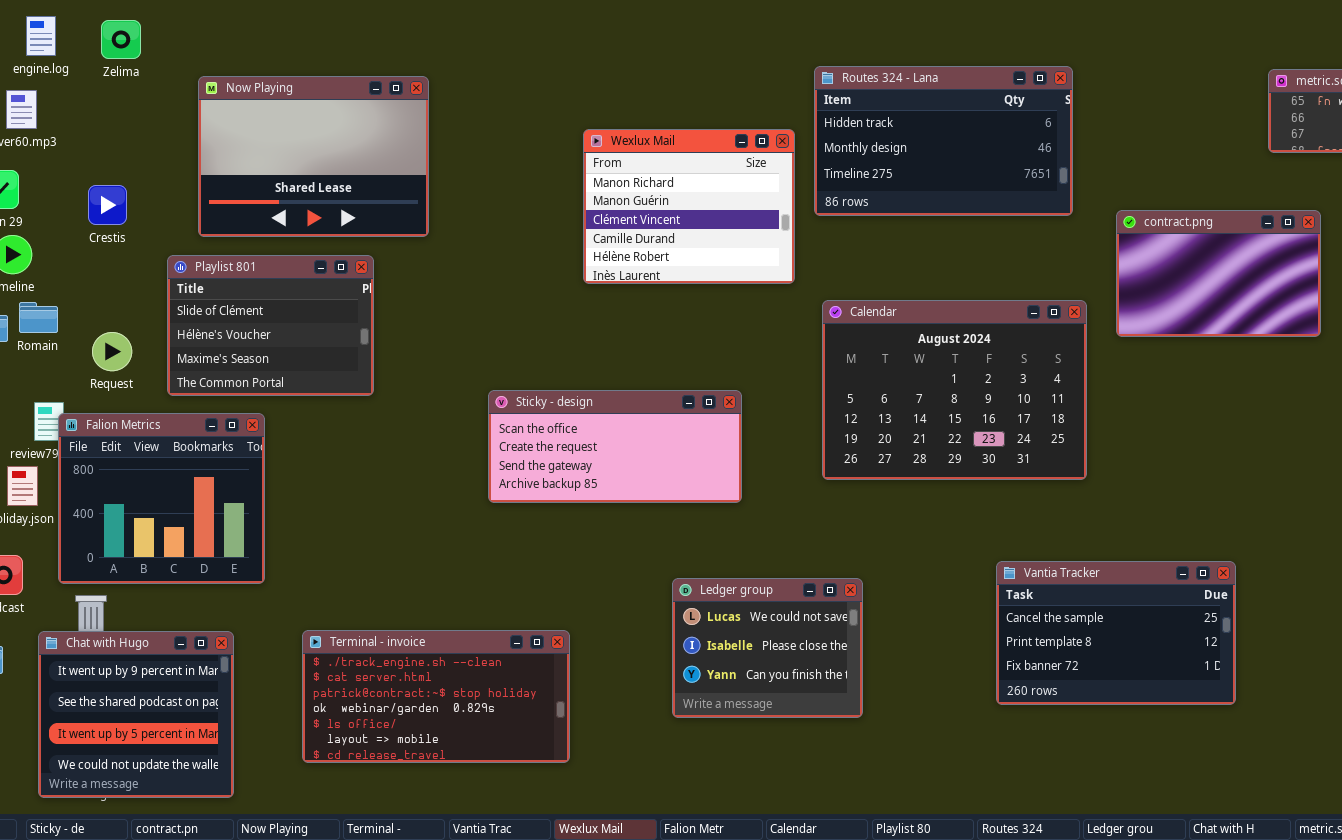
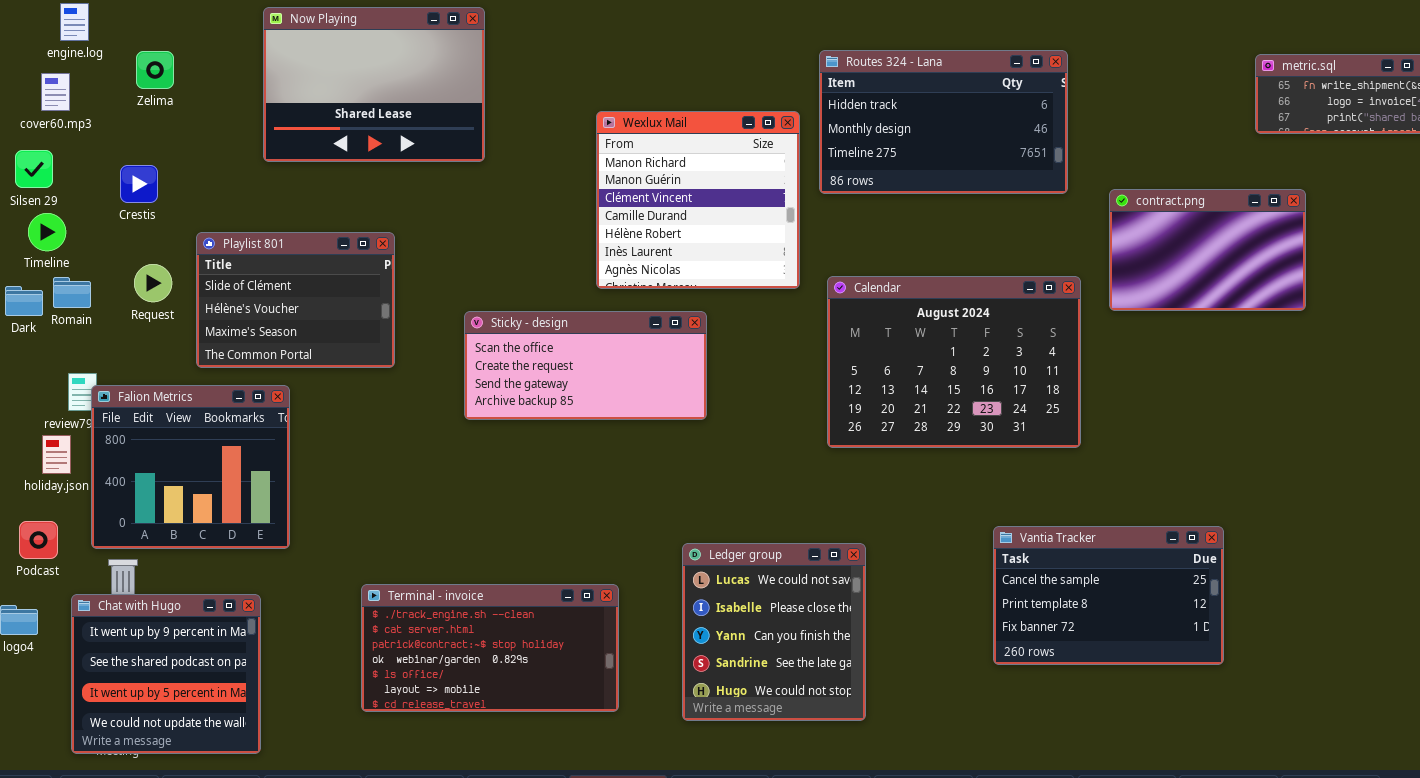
Zelima: [101,20,141,59] -> [136,51,174,89], moved
Now Playing: [198,76,429,237] -> [263,7,485,162], moved
Wexlux Mail: [583,129,795,284] -> [596,111,800,289], resized
Request: [92,332,132,371] -> [134,264,172,302], moved
Sticky - design: [488,390,742,503] -> [464,311,707,420], moved
Ledger group: [672,578,863,718] -> [682,543,866,721], resized
Terminal - invoice: [302,630,570,763] -> [361,584,619,712], moved

